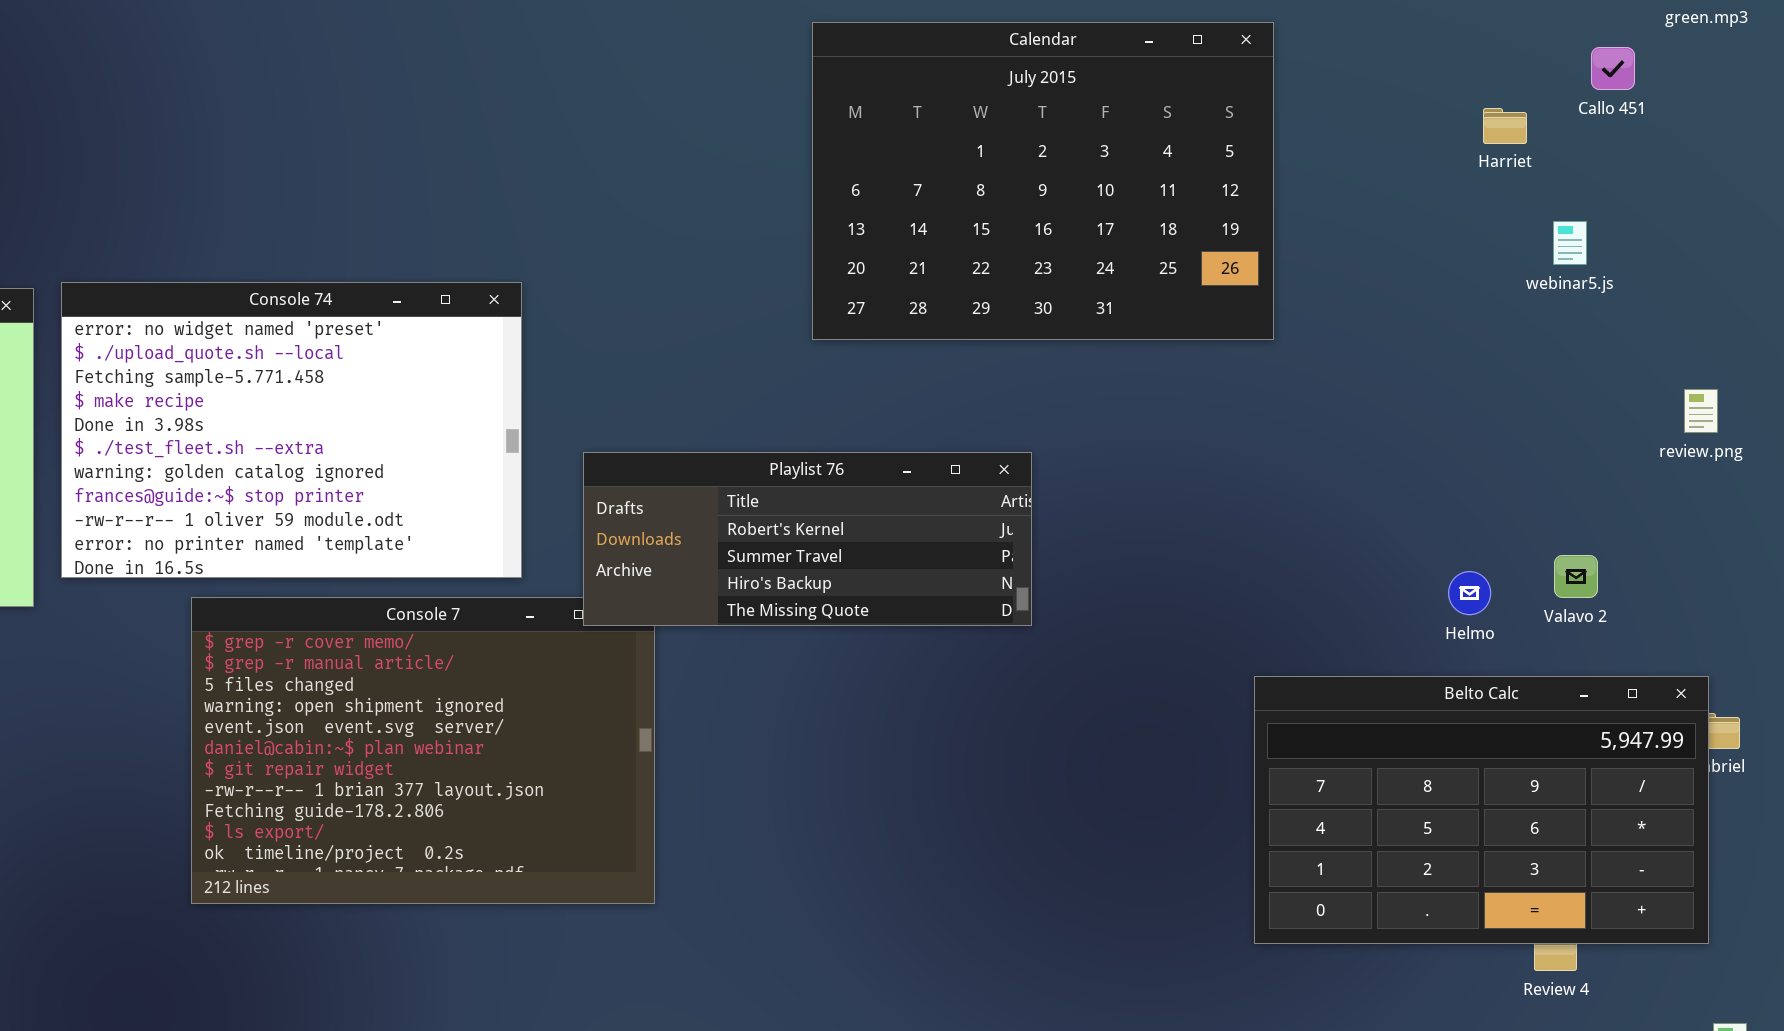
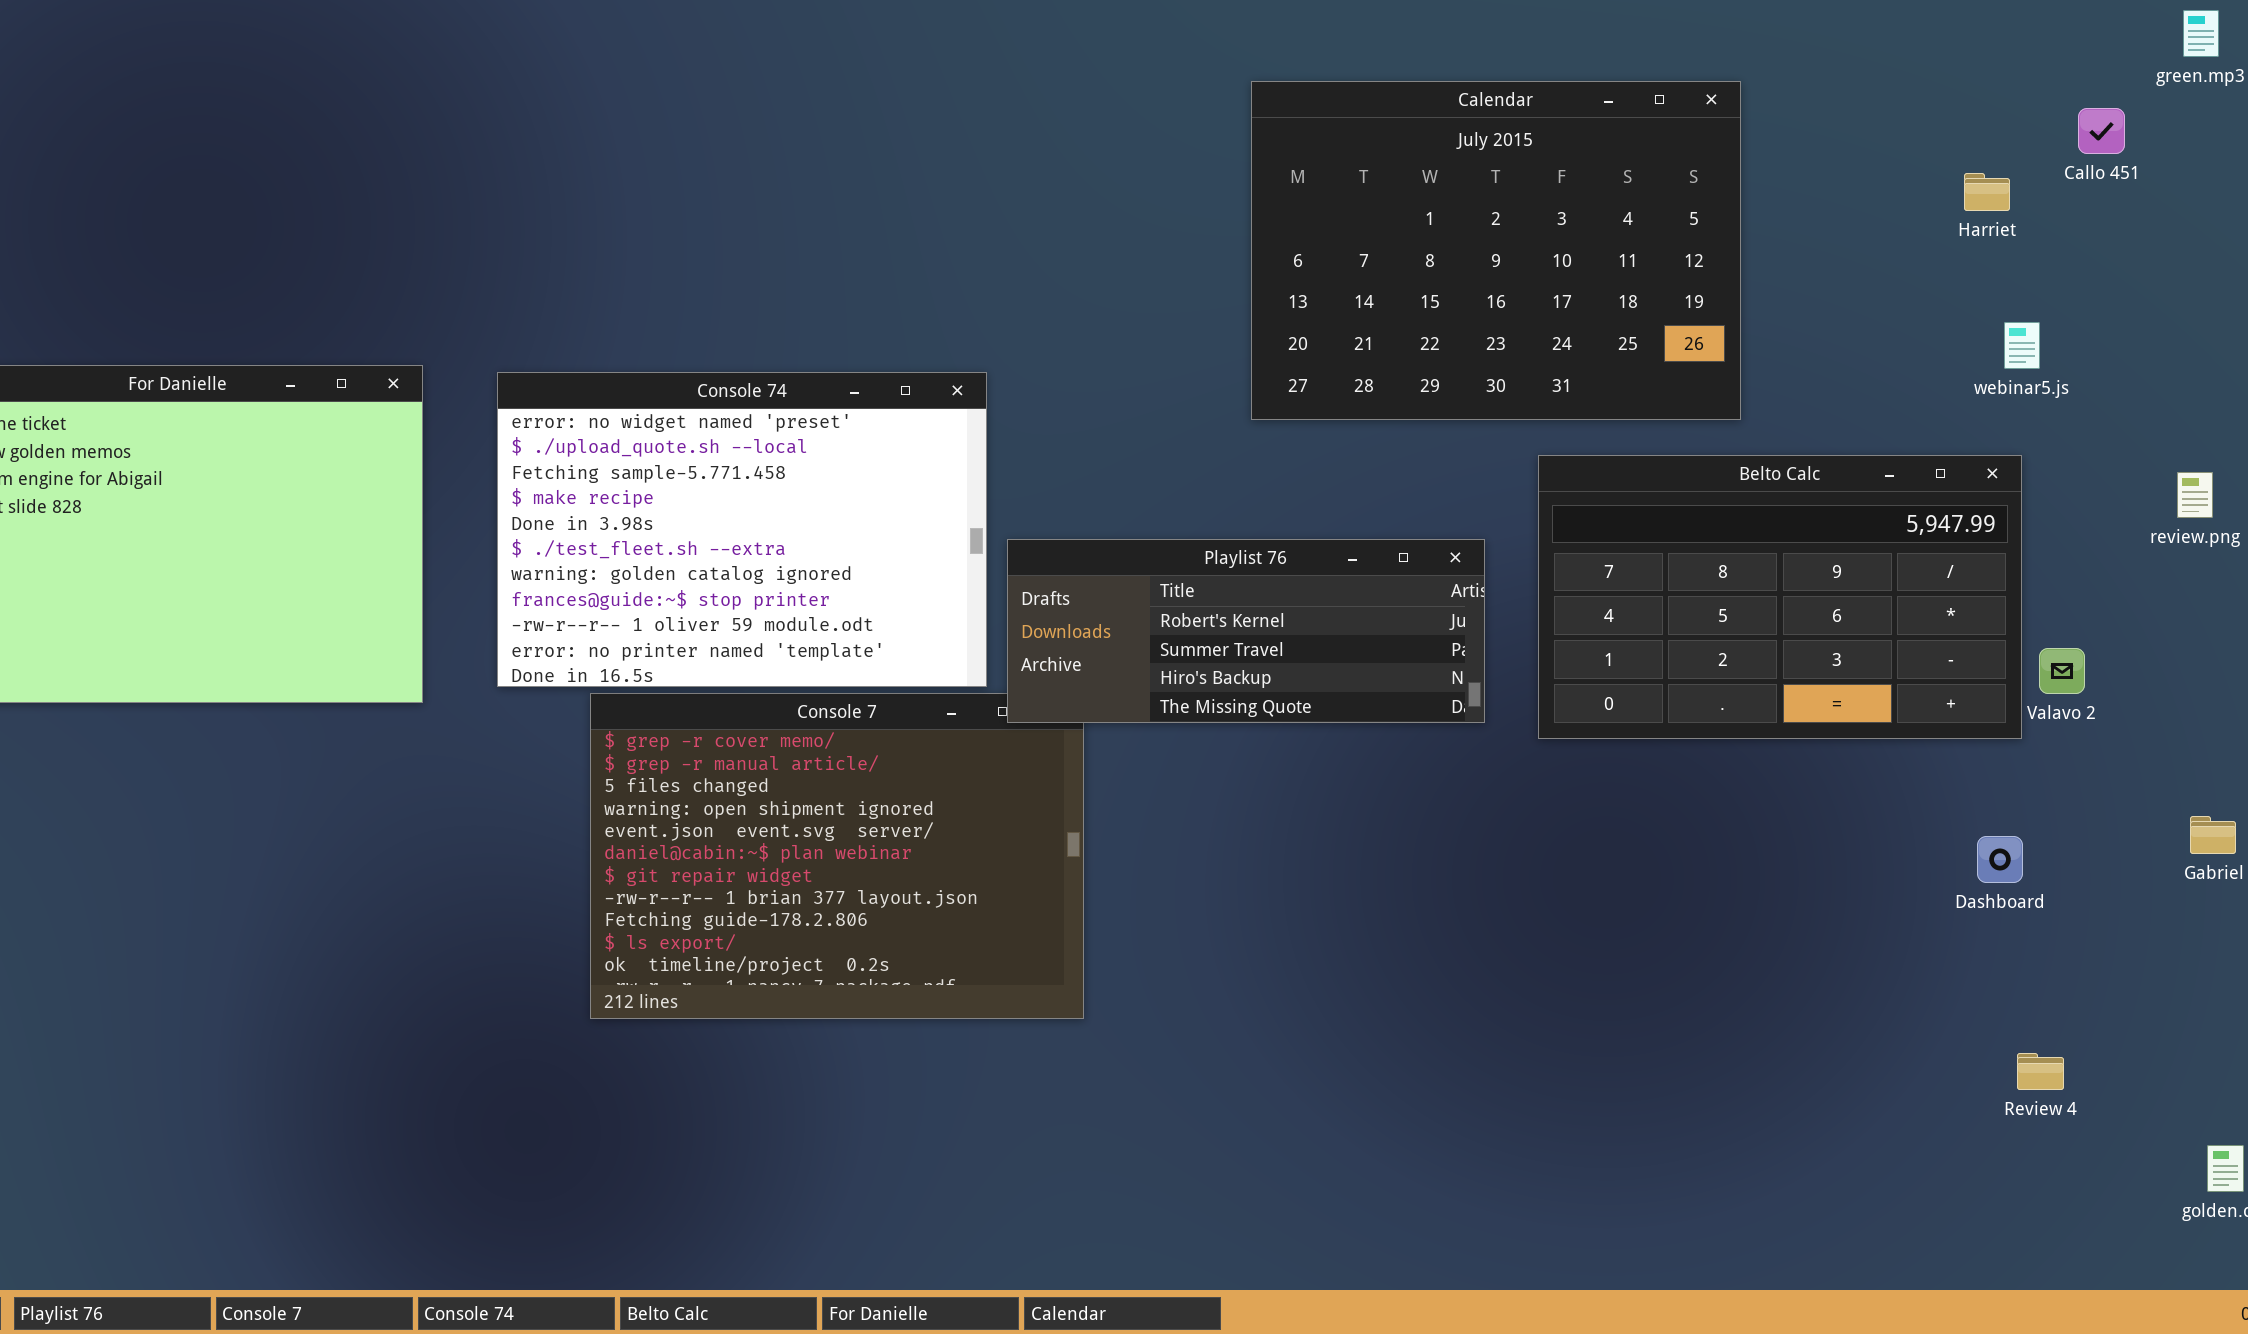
webinar5.js: [1553,221,1587,265] -> [2004,322,2040,369], moved
Console 74: [61,282,522,578] -> [497,372,987,687], moved
Belto Calc: [1254,676,1709,944] -> [1538,455,2022,739], moved

